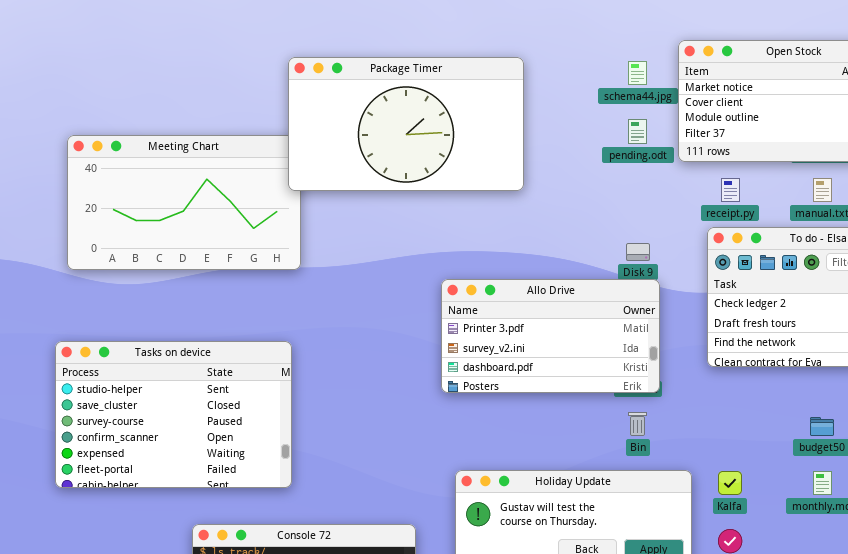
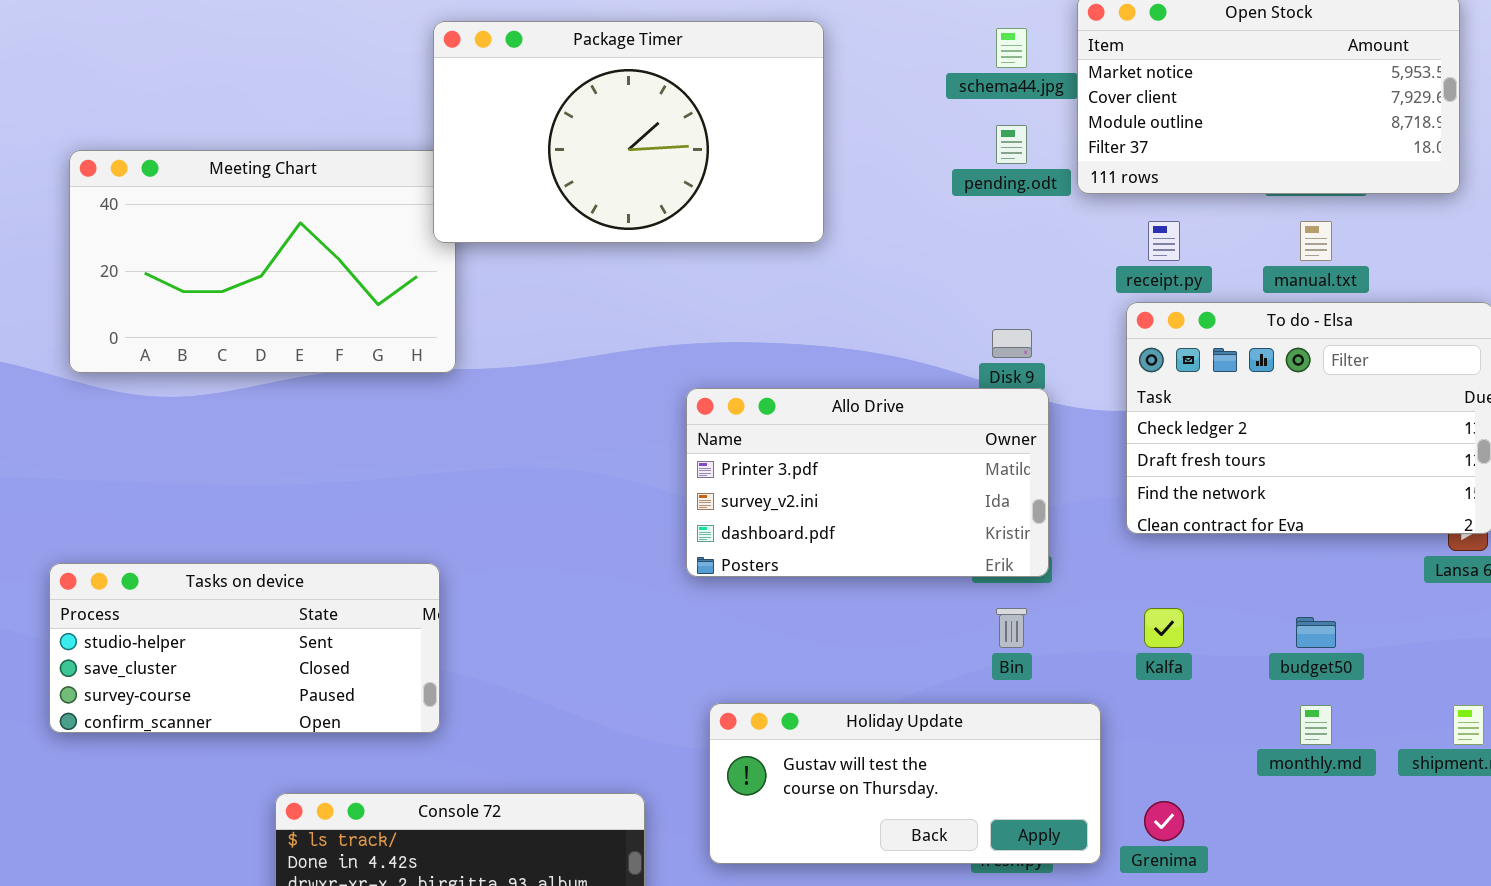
Tasks on device: [55,341,292,488] -> [49,563,440,733], resized
Kalfa: [718,471,742,495] -> [1144,608,1184,648], moved

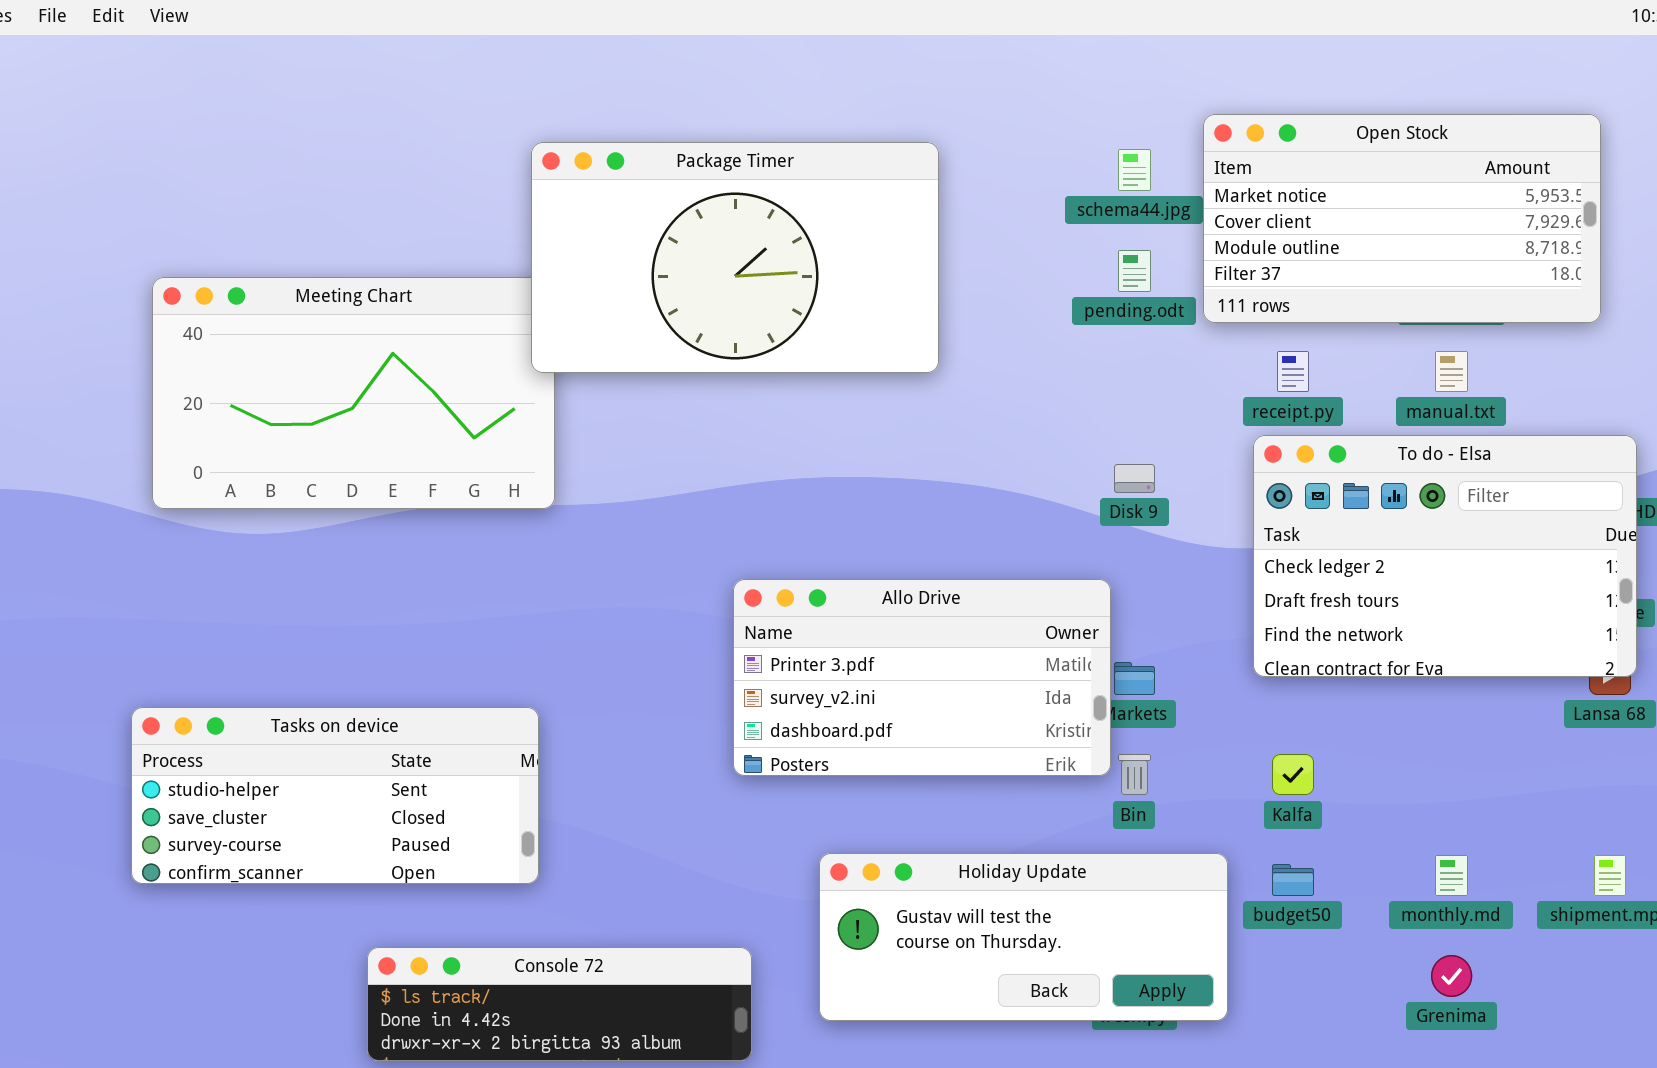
Allo Drive: [686,388,1049,577] -> [733,579,1111,776], moved
budget50: [1296,617,1336,648] -> [1272,864,1314,896], moved
Grenima: [1144,801,1184,841] -> [1431,955,1472,997], moved

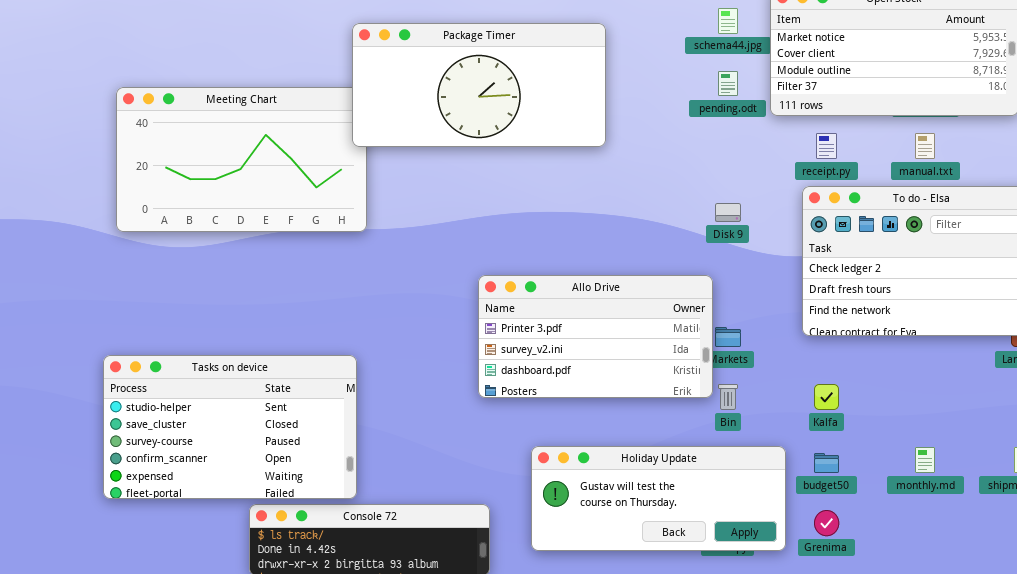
Package Timer: [531,142,939,373] -> [352,23,606,147], resized
Tasks on device: [131,707,539,884] -> [103,355,357,499], resized
Grenima: [1431,955,1472,997] -> [814,510,839,536], moved

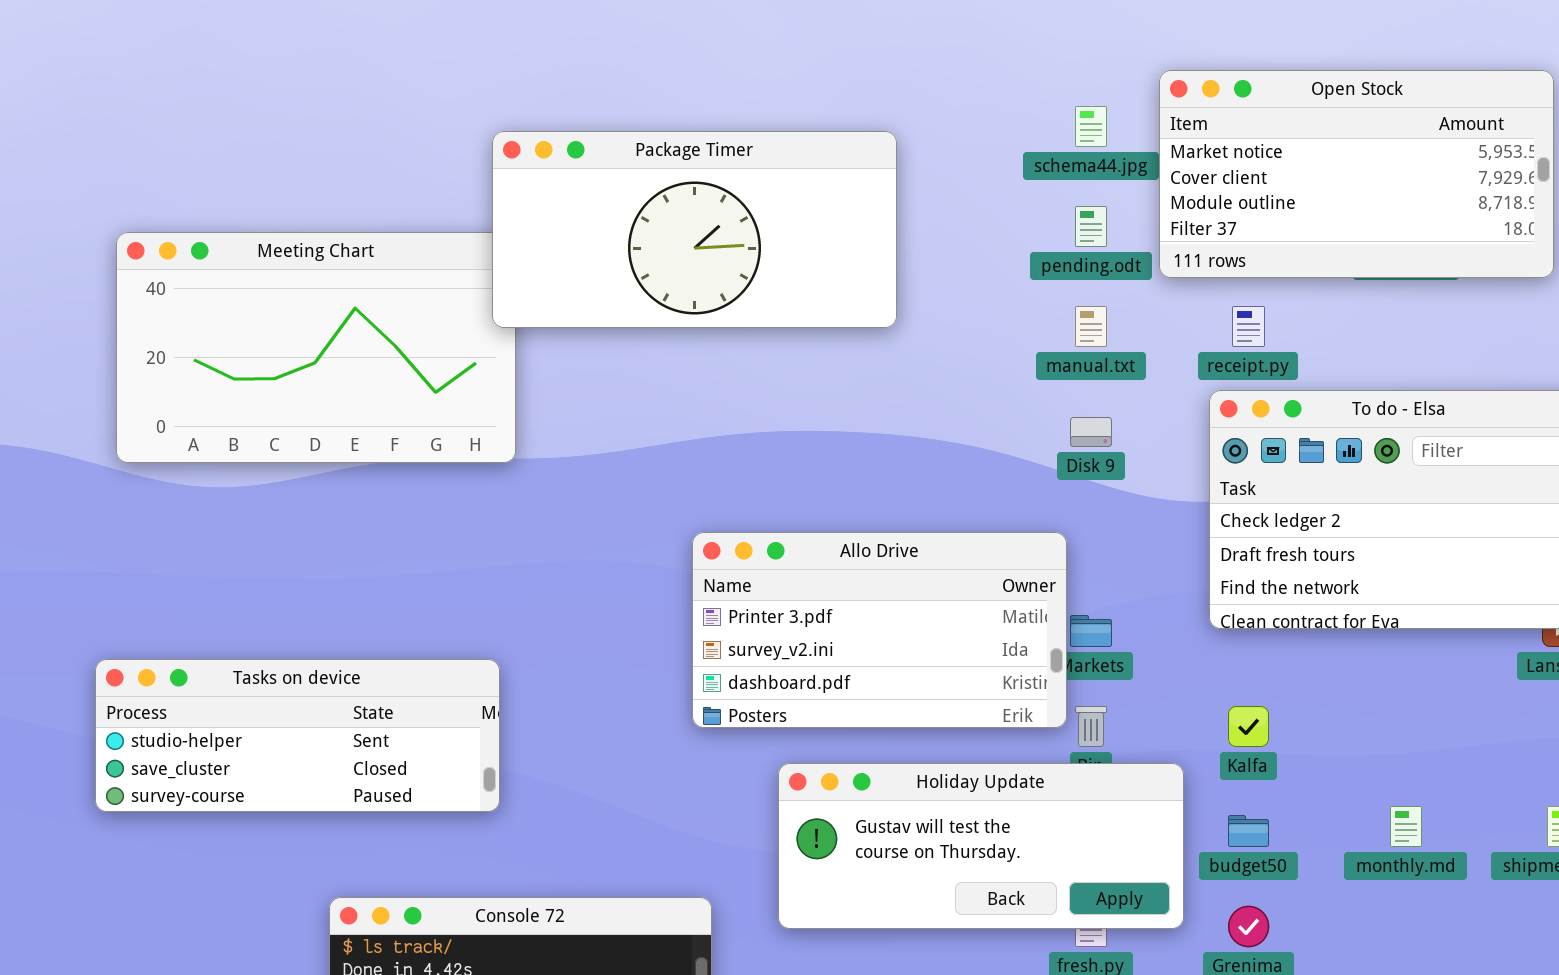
manual.txt: [915,133,935,159] -> [1075,306,1107,347], moved
Tasks on device: [103,355,357,499] -> [95,659,500,812], resized
Holiday Update: [531,446,786,551] -> [778,763,1184,929], moved

